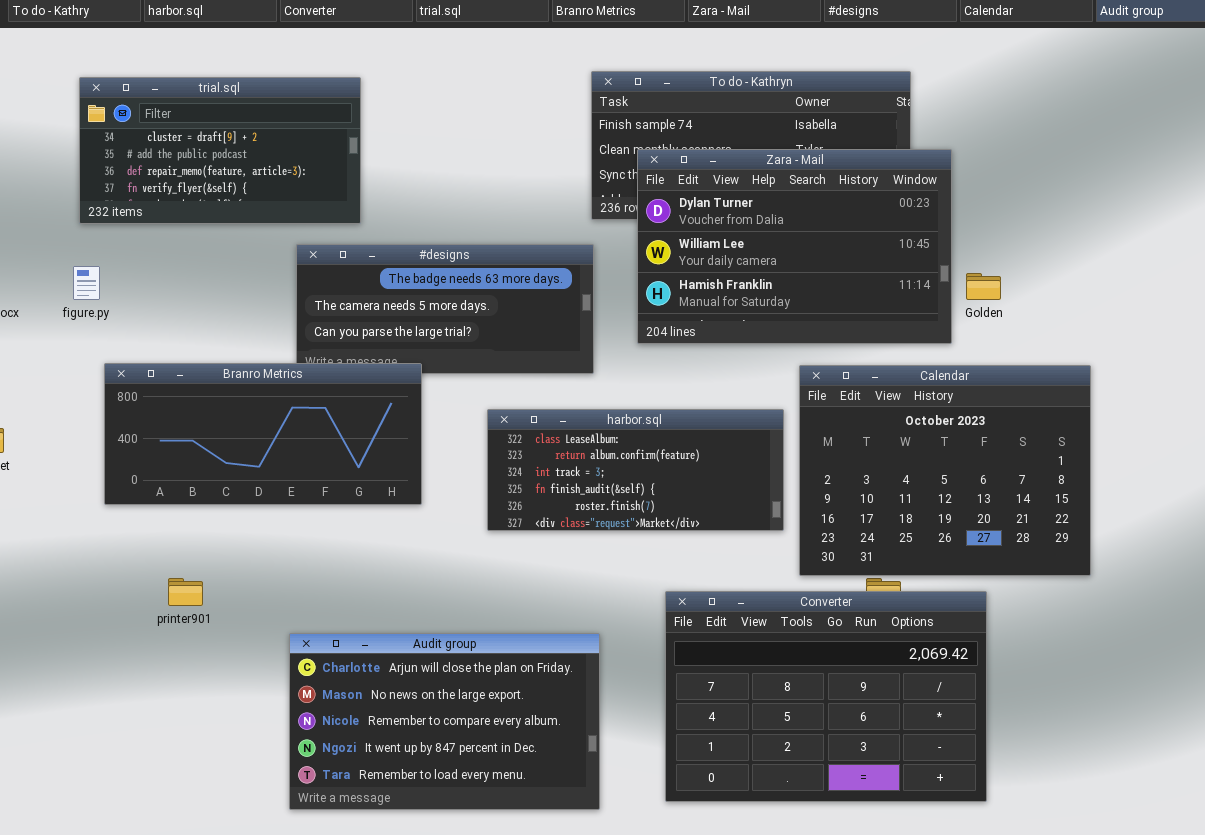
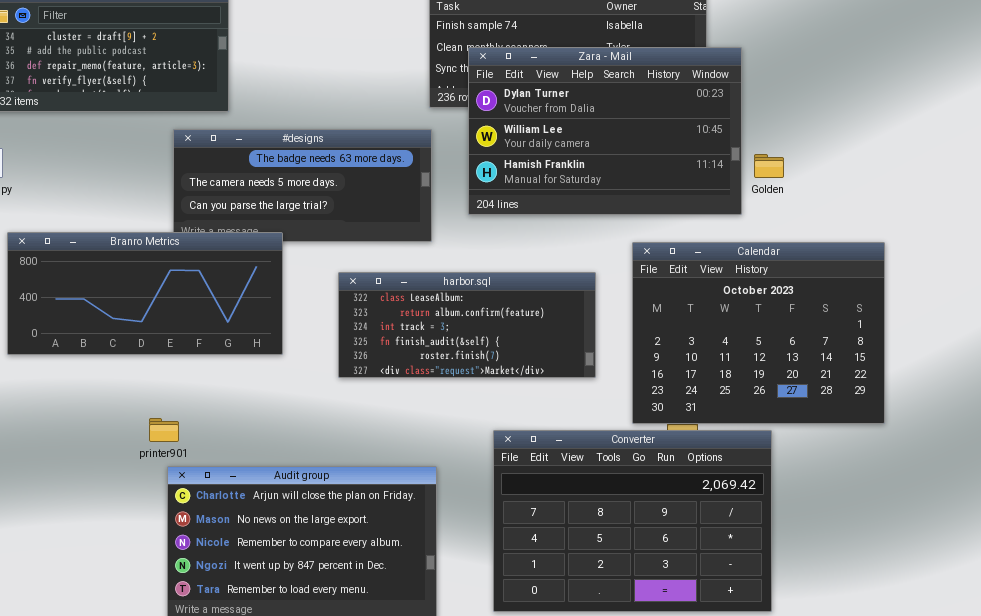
Calendar: [799,365,1091,576] -> [632,242,885,424], moved
printer901: [168,578,203,606] -> [149,418,179,442], moved

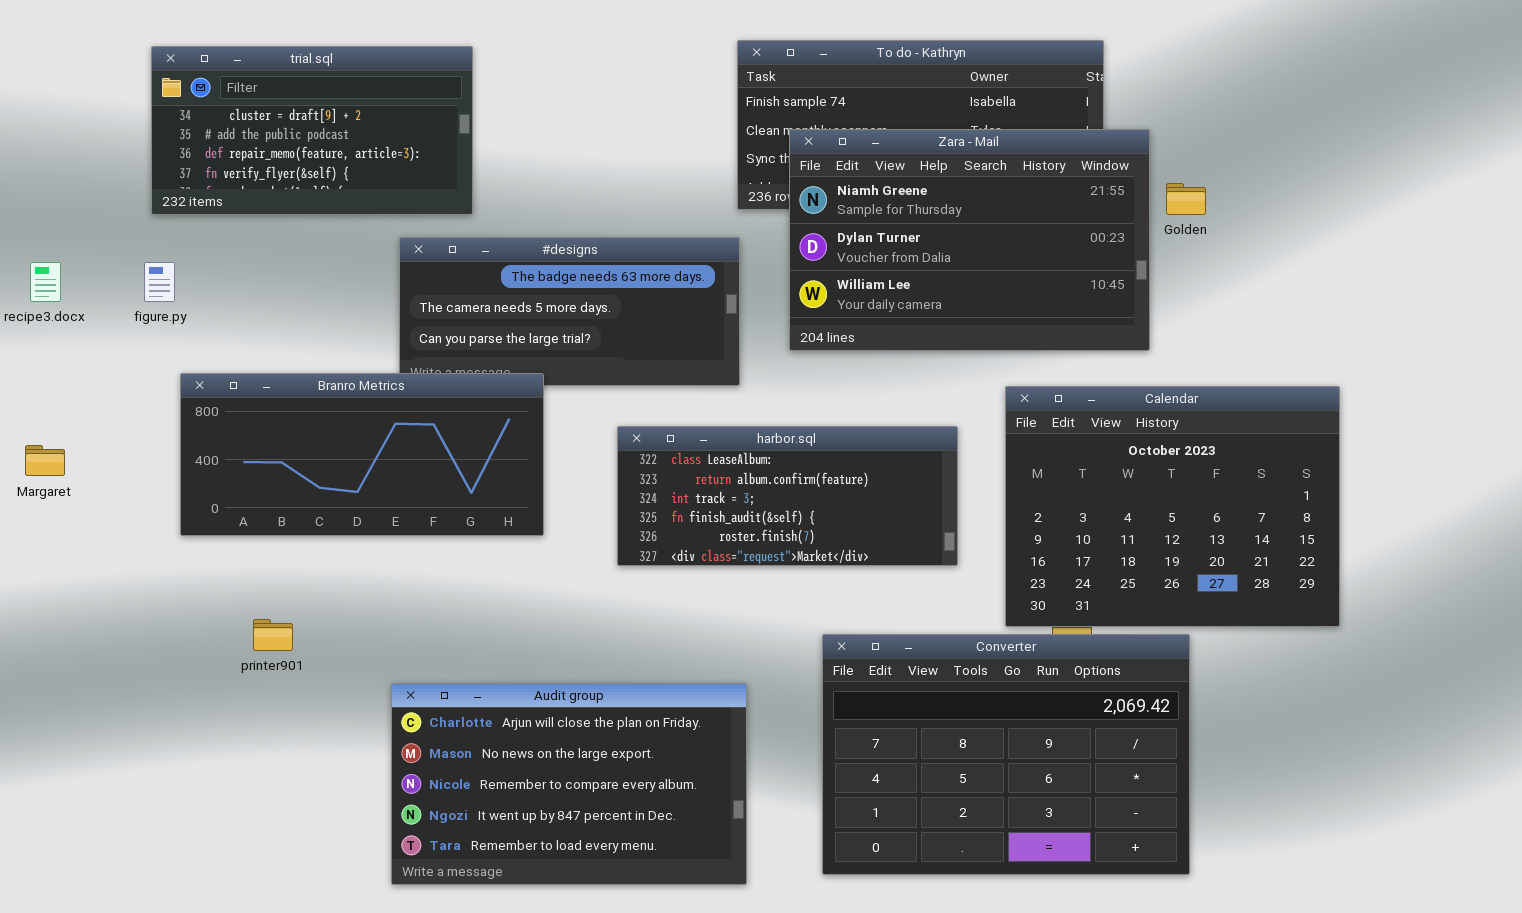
Zara - Mail: [468,47,742,215] -> [789,129,1150,351], scrolled up 1 row
Golden: [754,154,784,178] -> [1166,183,1206,215], moved
printer901: [149,418,179,442] -> [253,619,293,651], moved

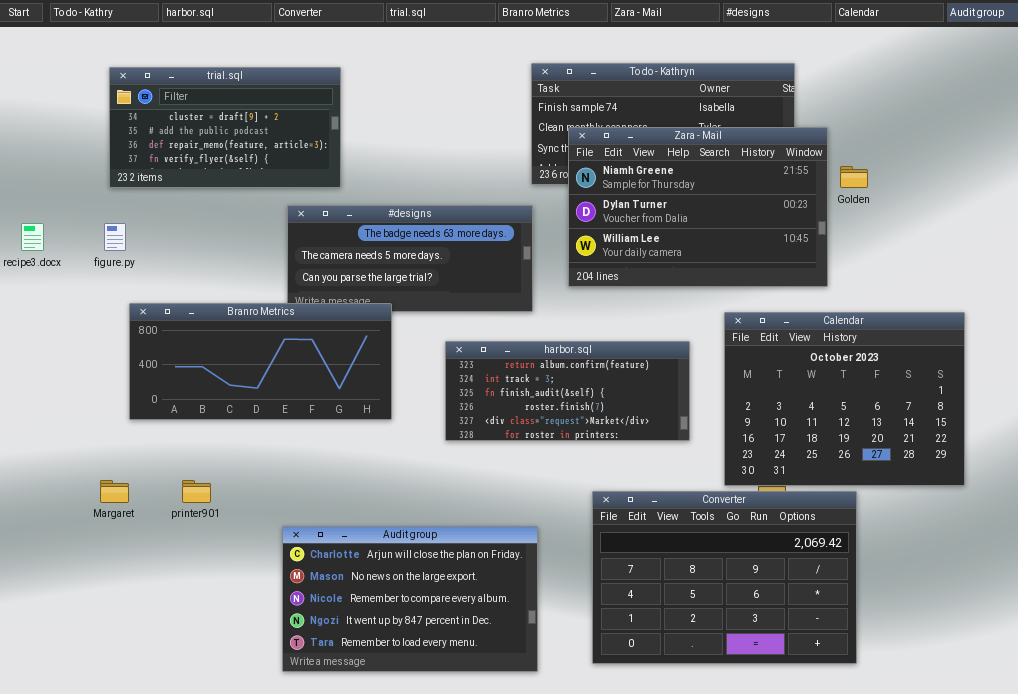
harbor.sql: [617,426,958,566] -> [445,341,690,441], scrolled down 1 row
Margaret: [25,445,65,476] -> [100,480,129,503], moved

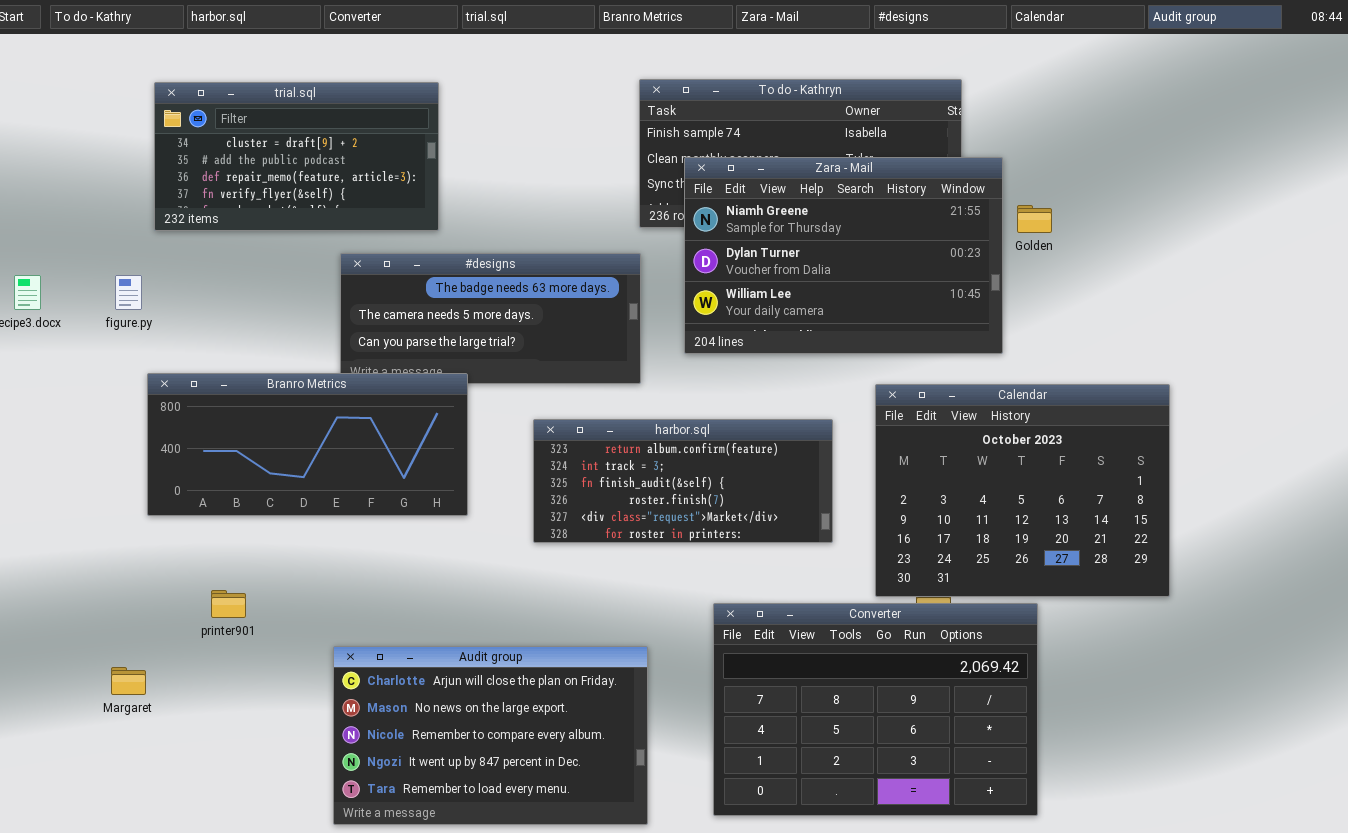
trial.sql: [109,67,341,188] -> [154,82,439,231], moved
Margaret: [100,480,129,503] -> [111,667,146,695], moved

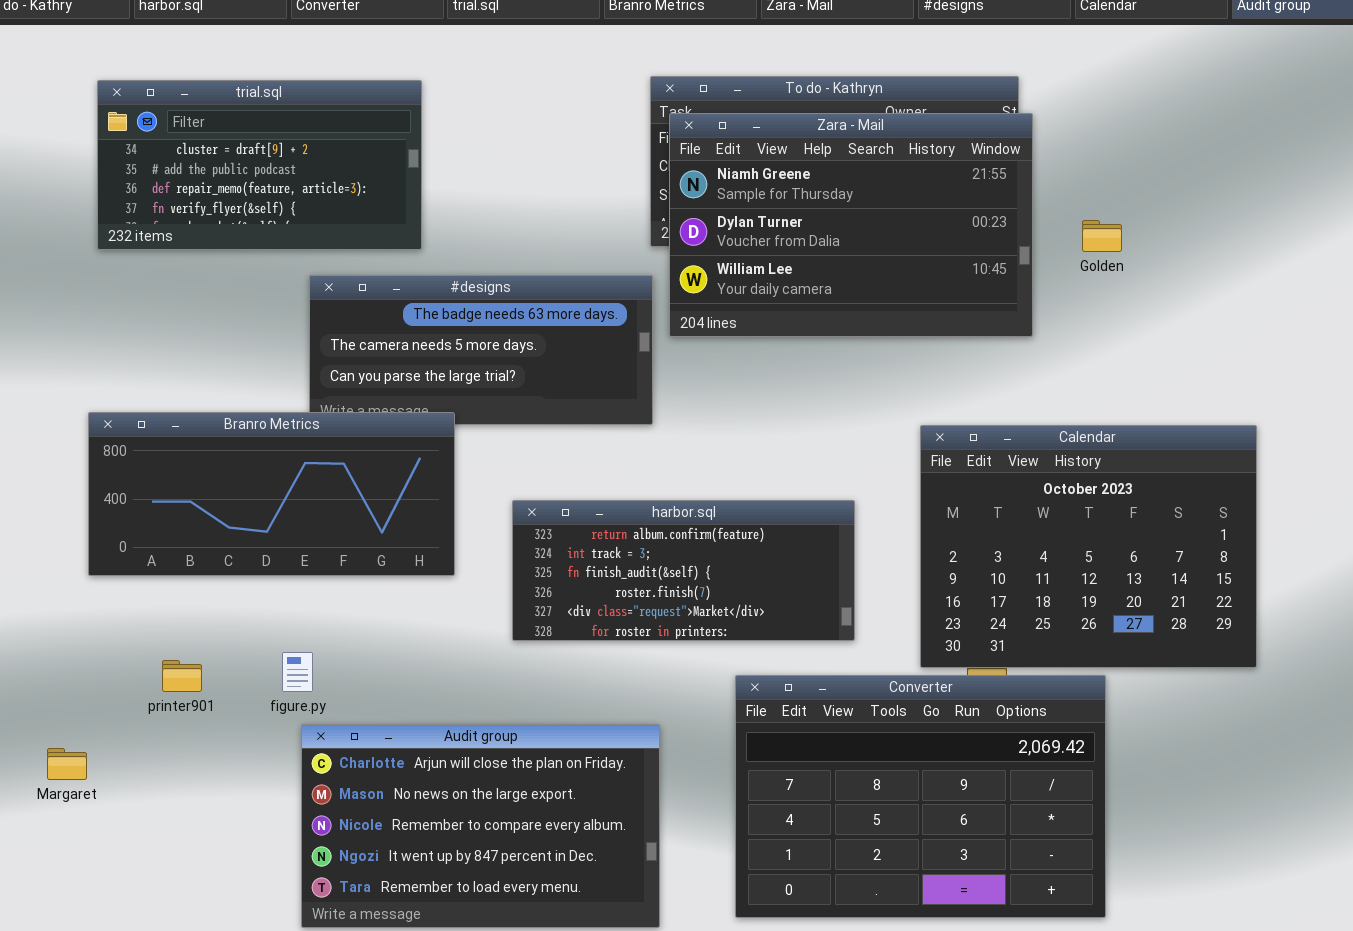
Zara - Mail: [684,157,1003,354] -> [669,113,1033,337], moved
figure.py: [115,275,142,310] -> [282,652,313,692], moved
harbor.sql: [533,419,833,543] -> [512,500,855,641], moved

